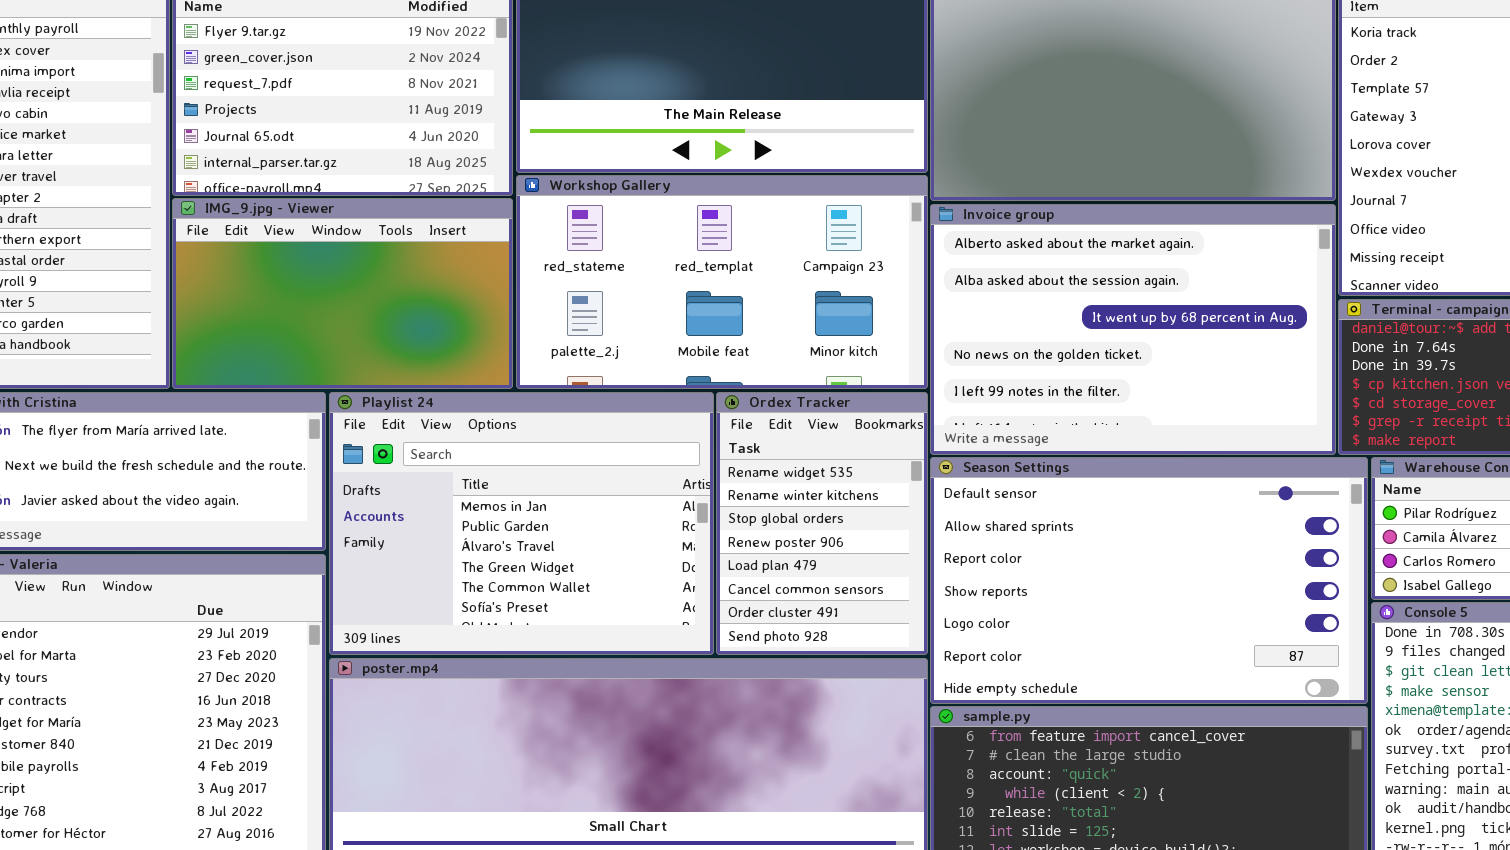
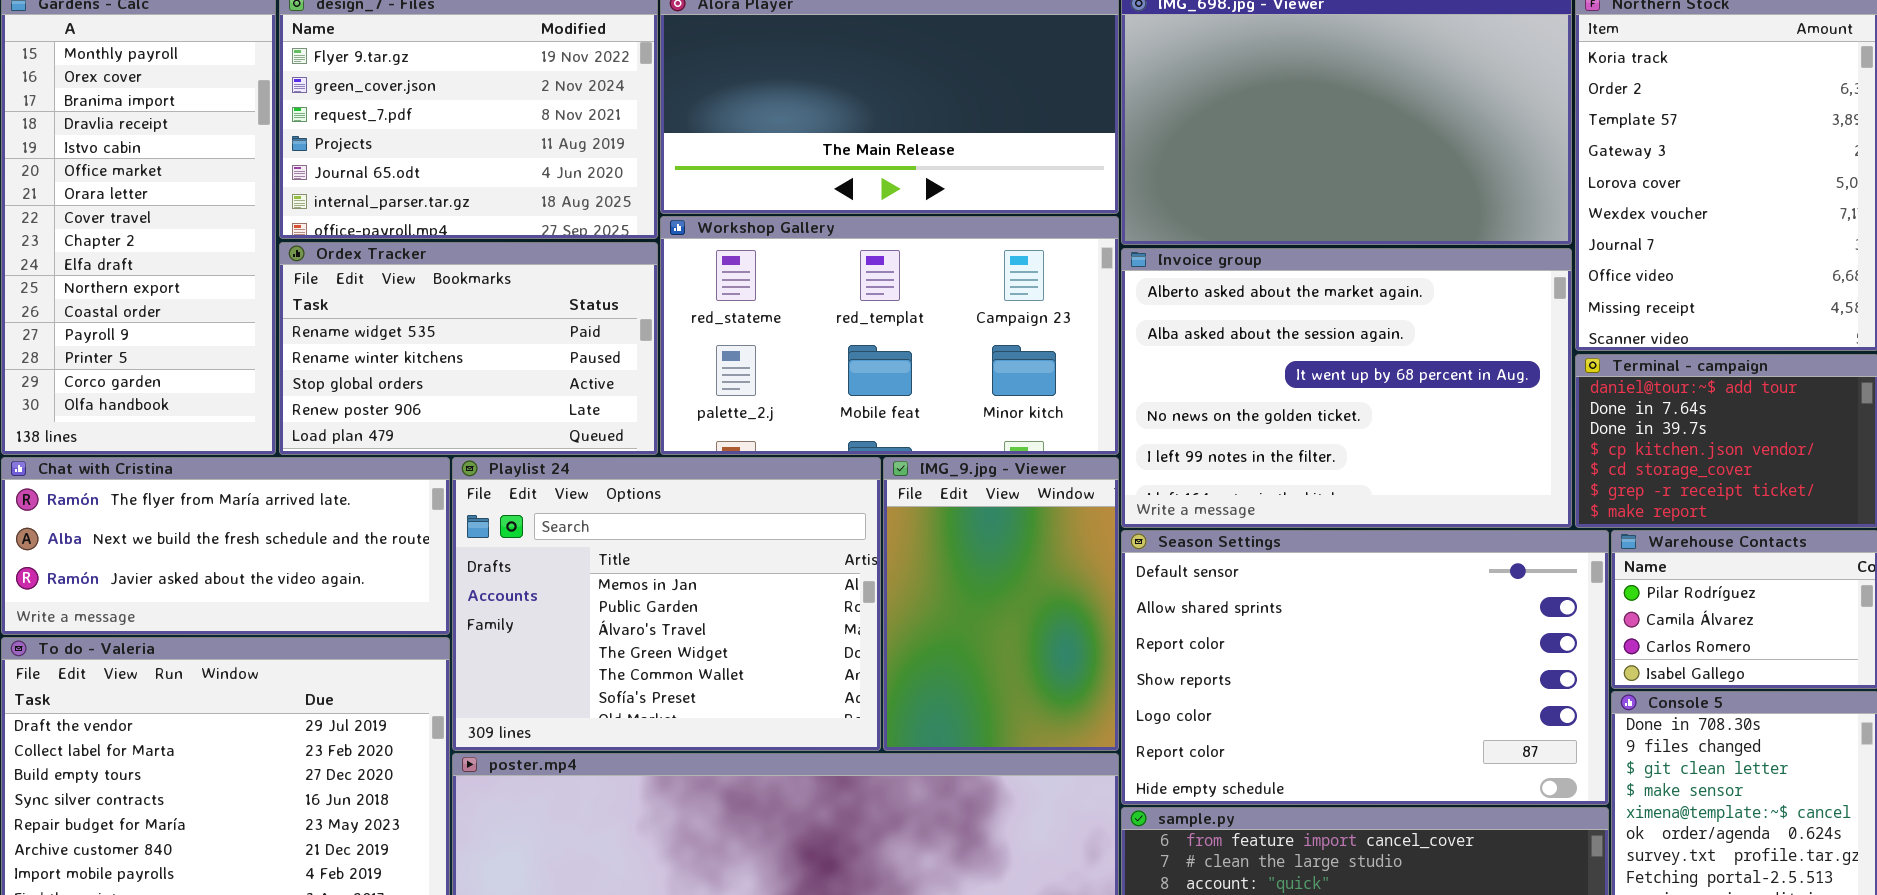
IMG_9.jpg - Viewer: [172,198,513,389] -> [883,457,1119,751], moved, resized
Ordex Tracker: [716,392,928,655] -> [279,242,658,455], moved, resized

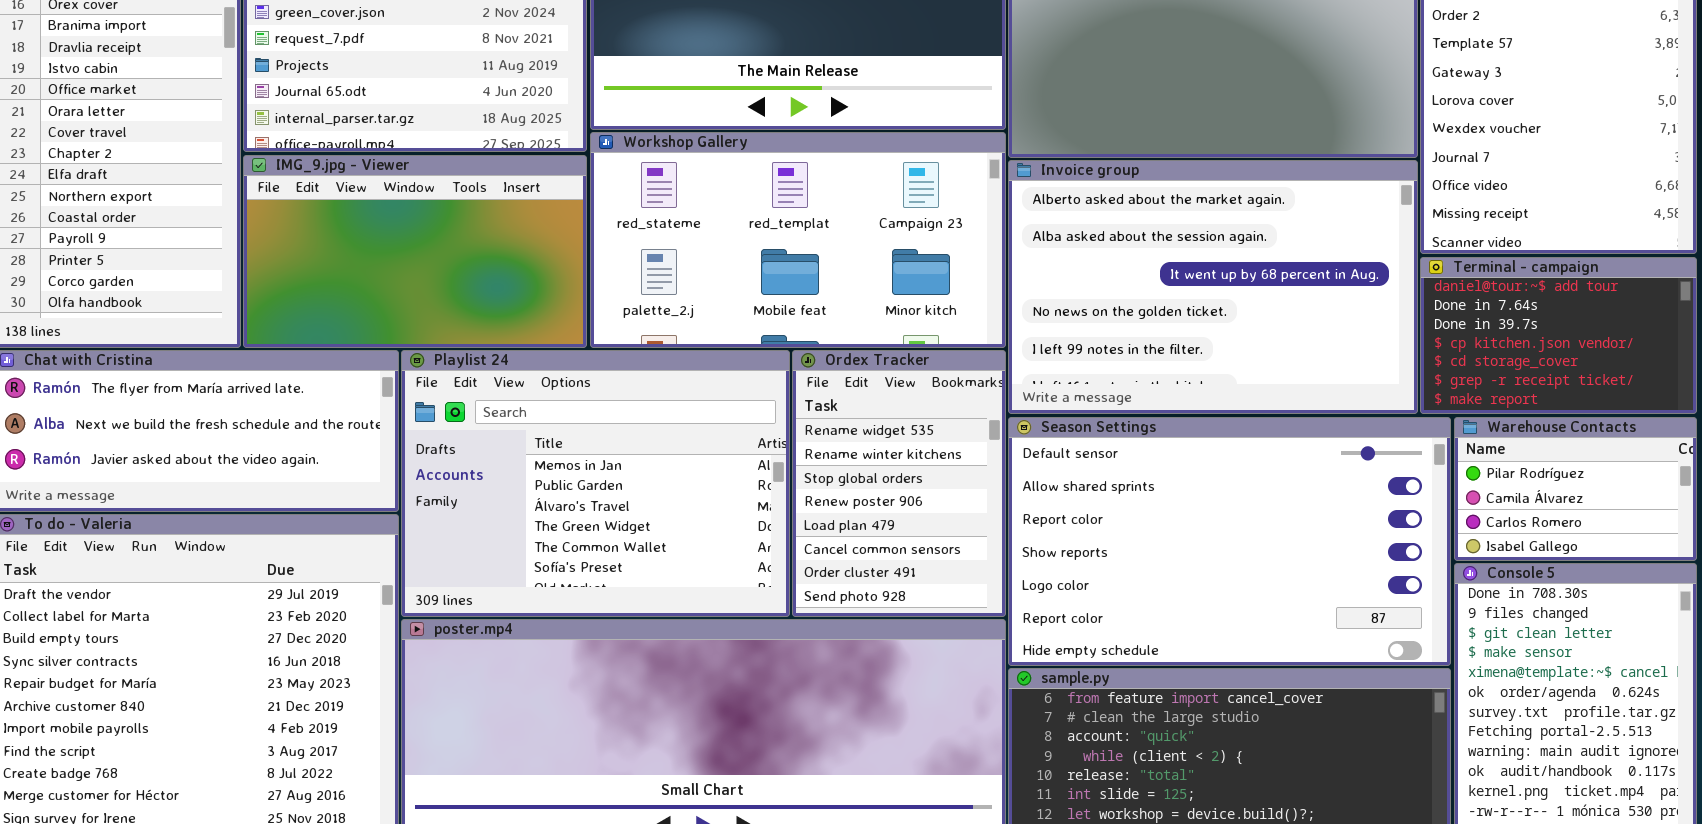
Ordex Tracker: [279,242,658,455] -> [792,350,1006,617], moved, resized
IMG_9.jpg - Viewer: [883,457,1119,751] -> [243,155,587,348], moved, resized

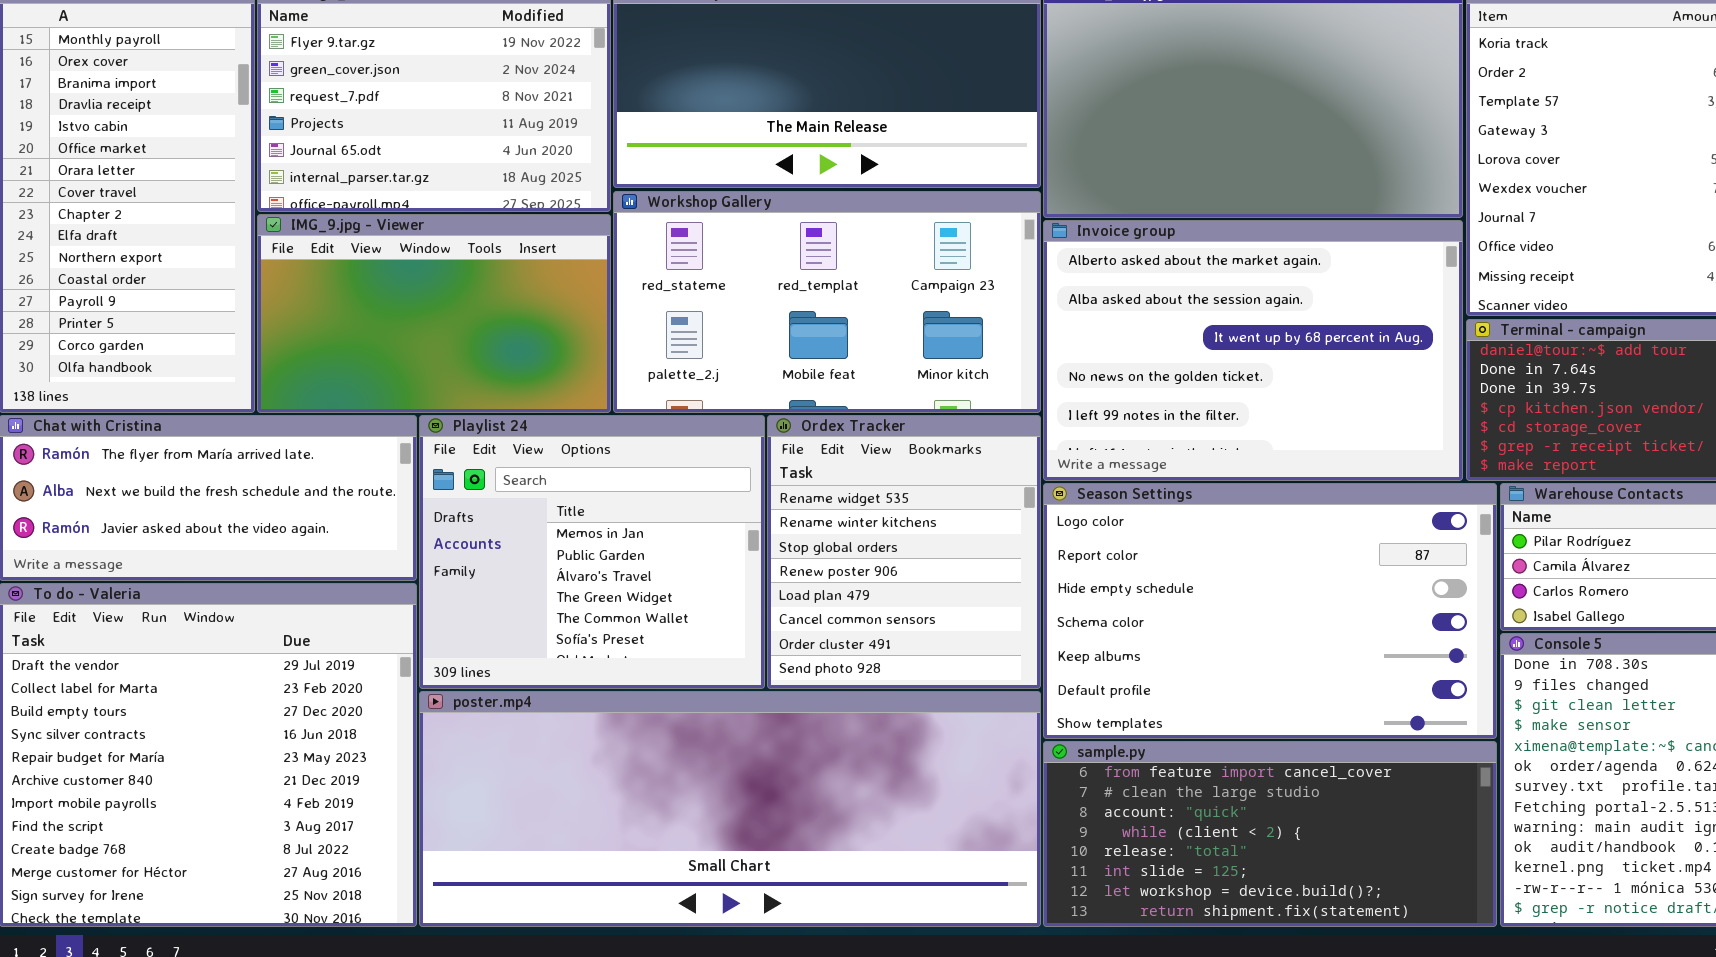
Playlist 24: [401,350,790,617] -> [419,415,765,689], resized
Ordex Tracker: [792,350,1006,617] -> [767,415,1041,689], resized
Season Settings: [1008,417,1451,666] -> [1043,483,1497,739], scrolled down 4 rows

